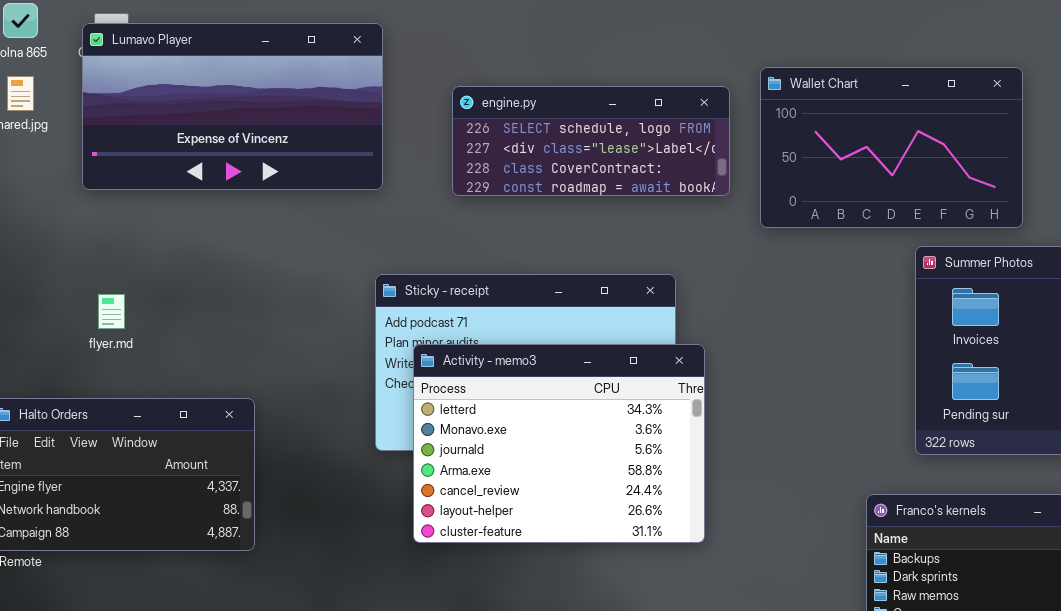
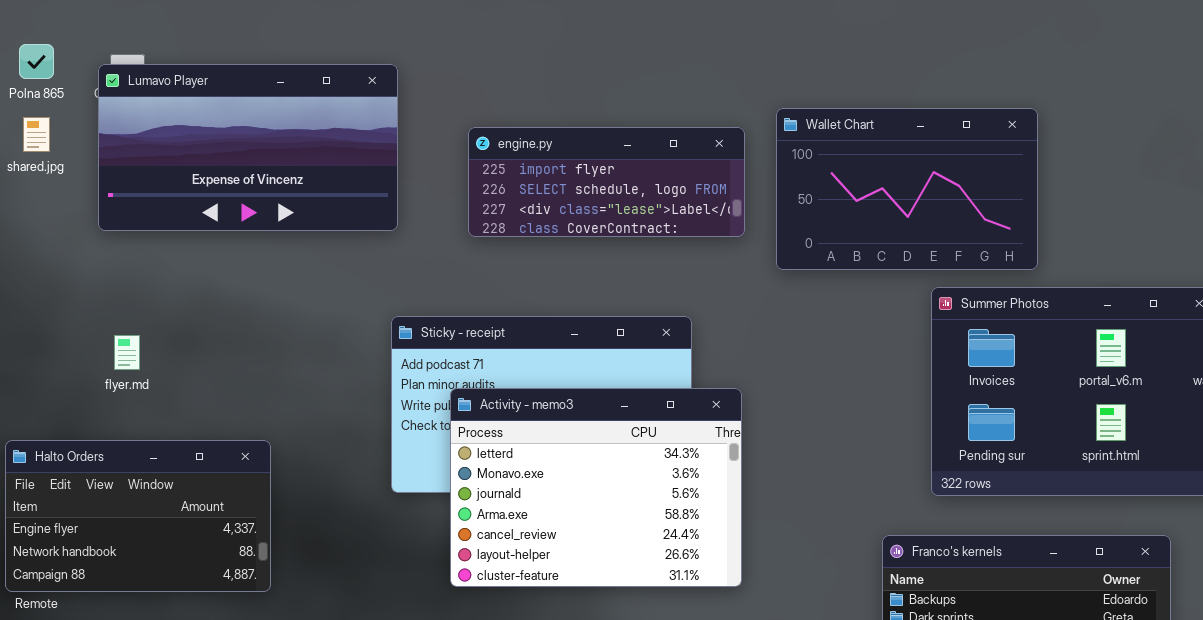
engine.py: [452,86,730,196] -> [468,127,745,237], scrolled up 1 row
Activity - memo3: [413,344,705,543] -> [450,388,742,587], moved

